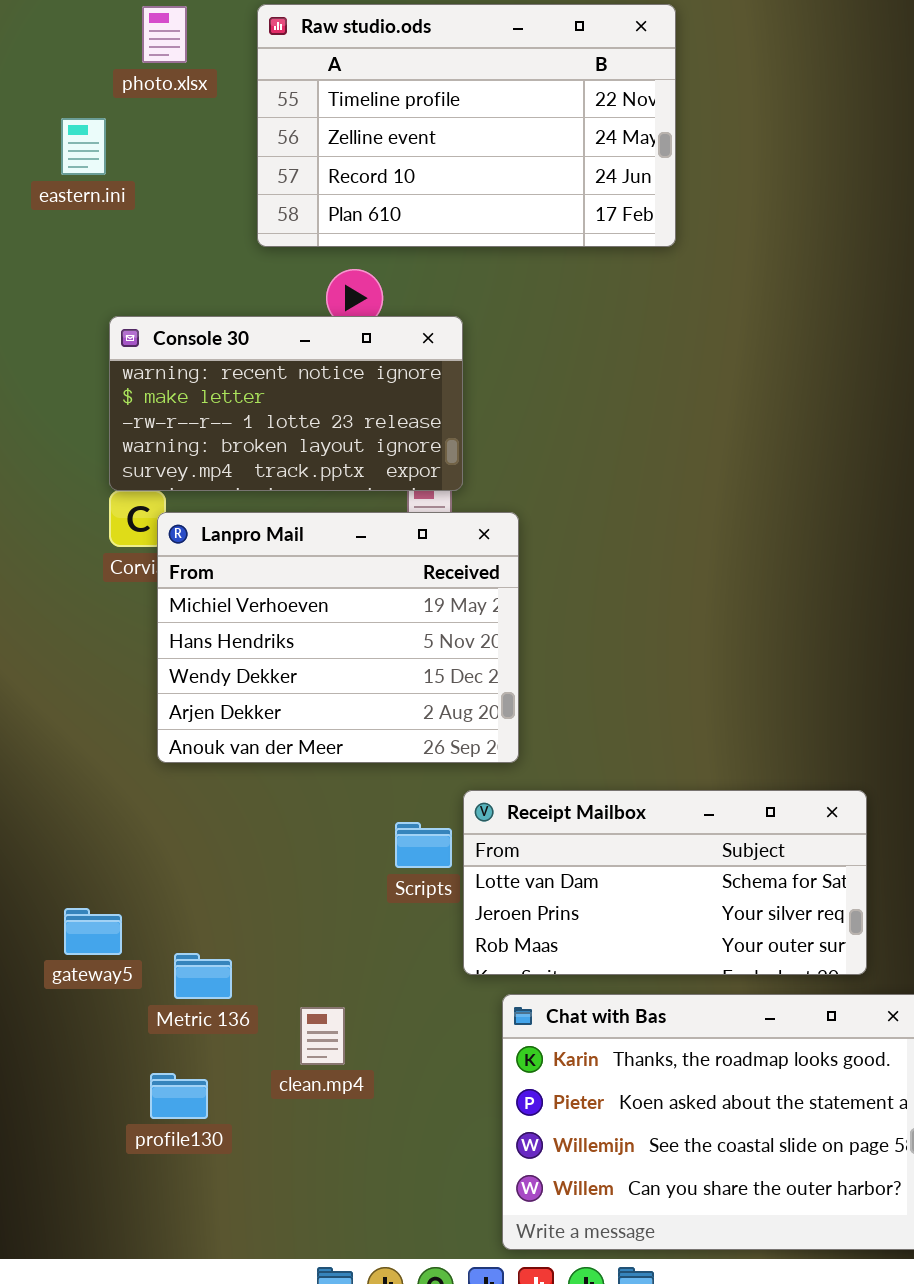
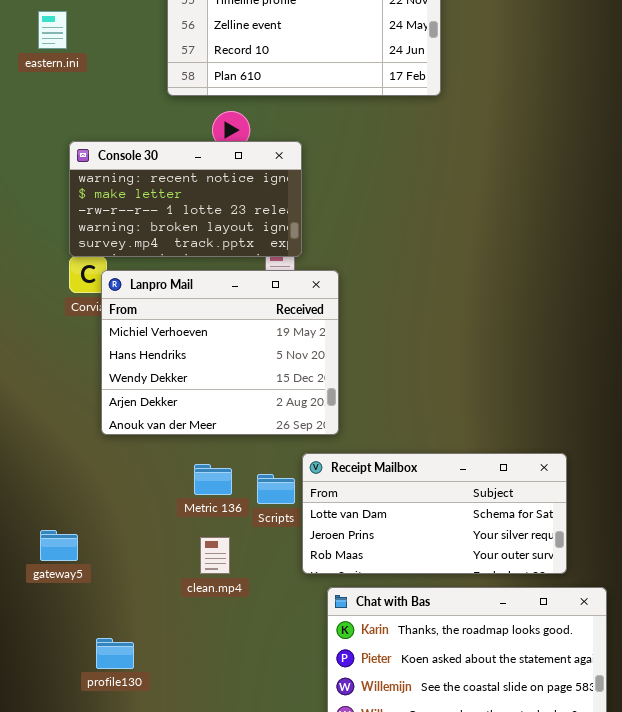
Metric 136: [174,953,232,999] -> [194,464,232,495], moved
clean.mp4: [300,1007,345,1065] -> [200,537,230,574], moved

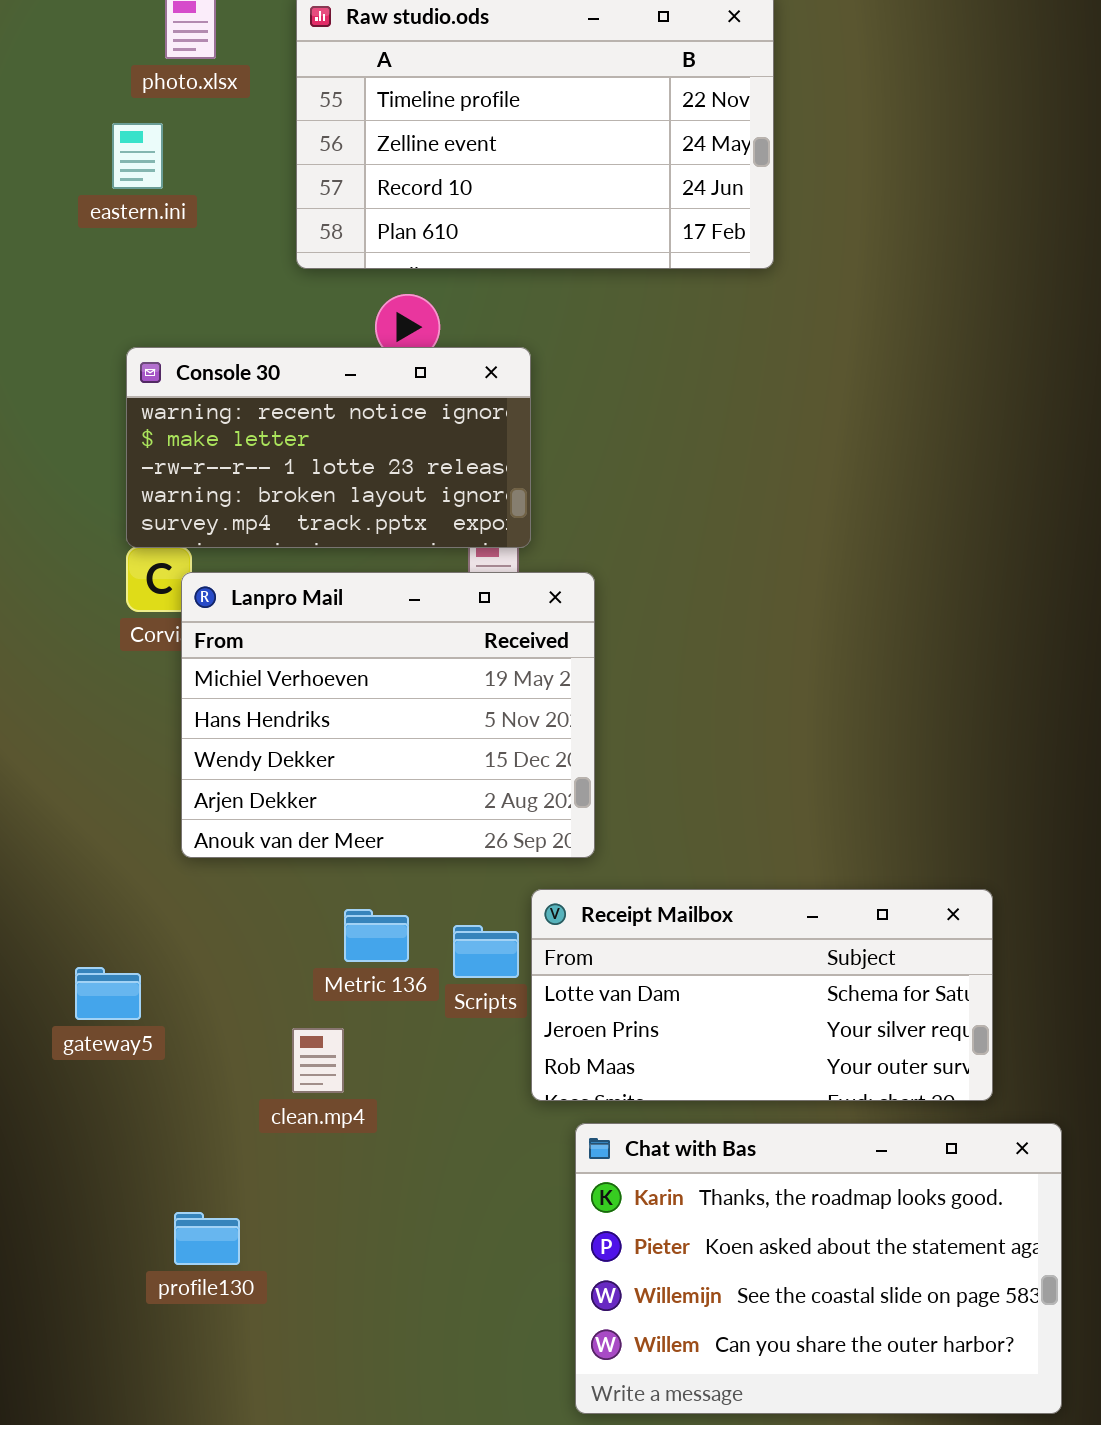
eastern.ini: [38,11,67,49] -> [112,123,163,189], moved
gateway5: [40,530,78,561] -> [75,967,141,1020], moved
clean.mp4: [200,537,230,574] -> [292,1028,344,1093], moved

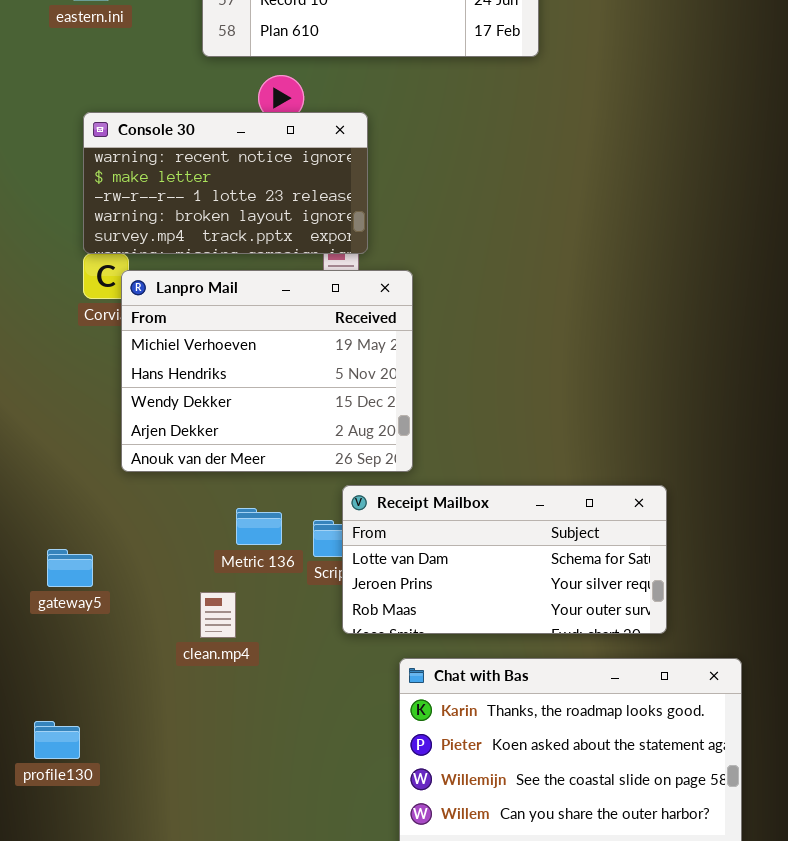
Receipt Mailbox: [531,889,993,1101] -> [342,485,667,634], moved
profile130: [174,1212,240,1265] -> [34,721,80,759], moved

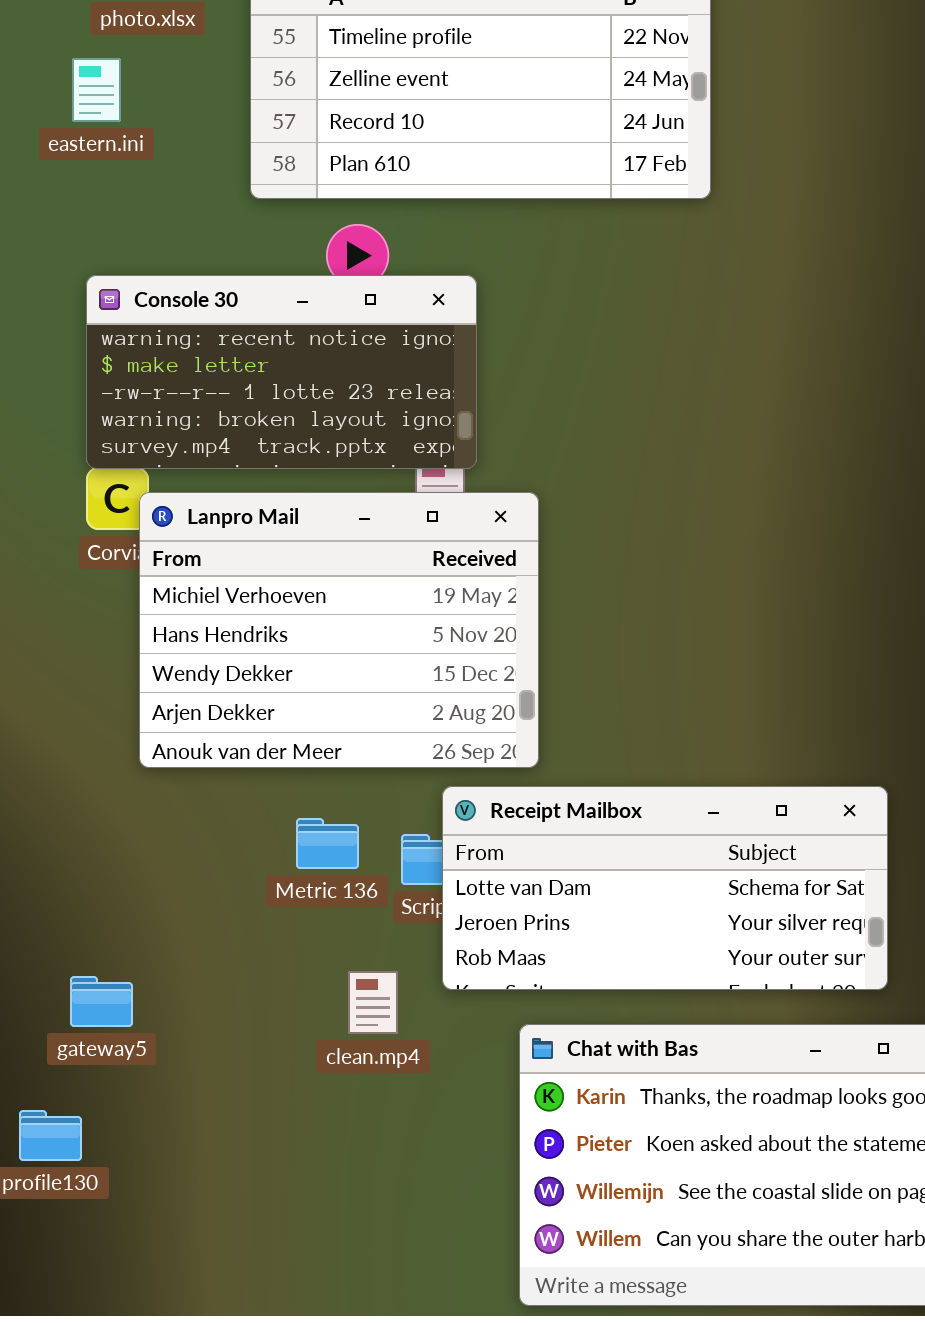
gateway5: [47,549,93,587] -> [70,976,133,1027], moved
clean.mp4: [200,592,236,638] -> [348,971,398,1034], moved

